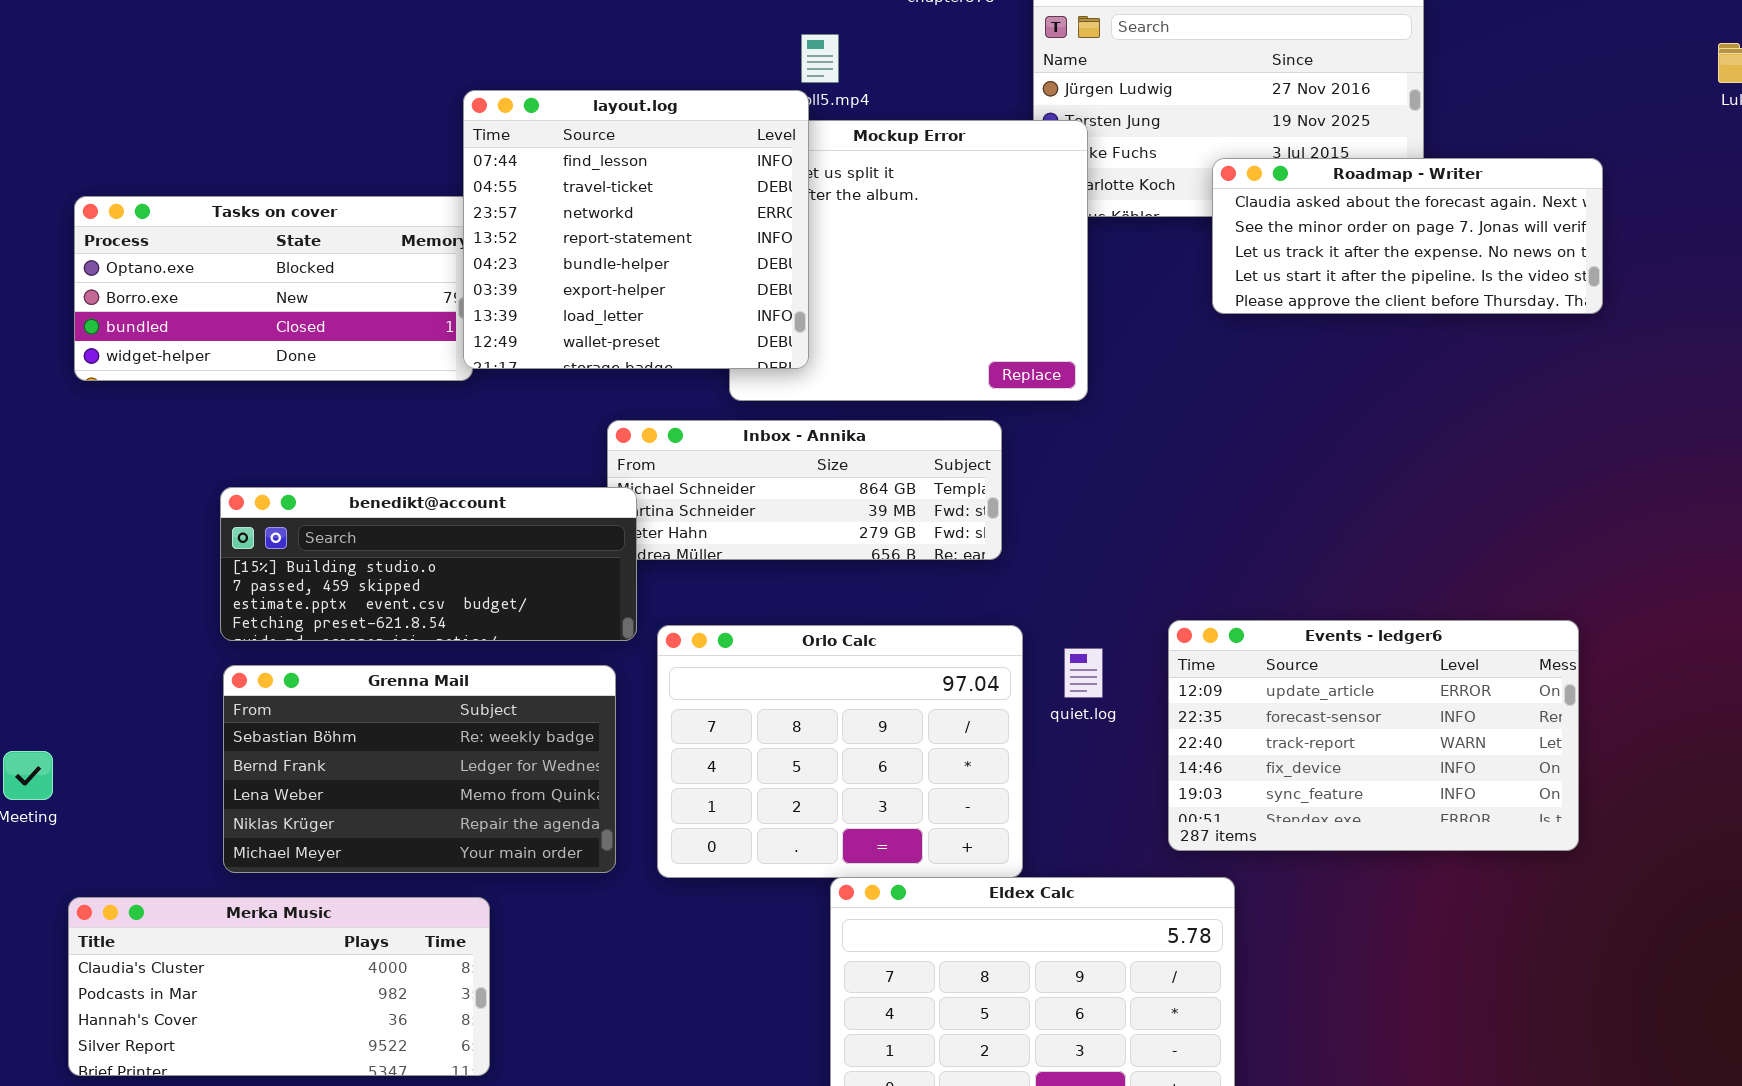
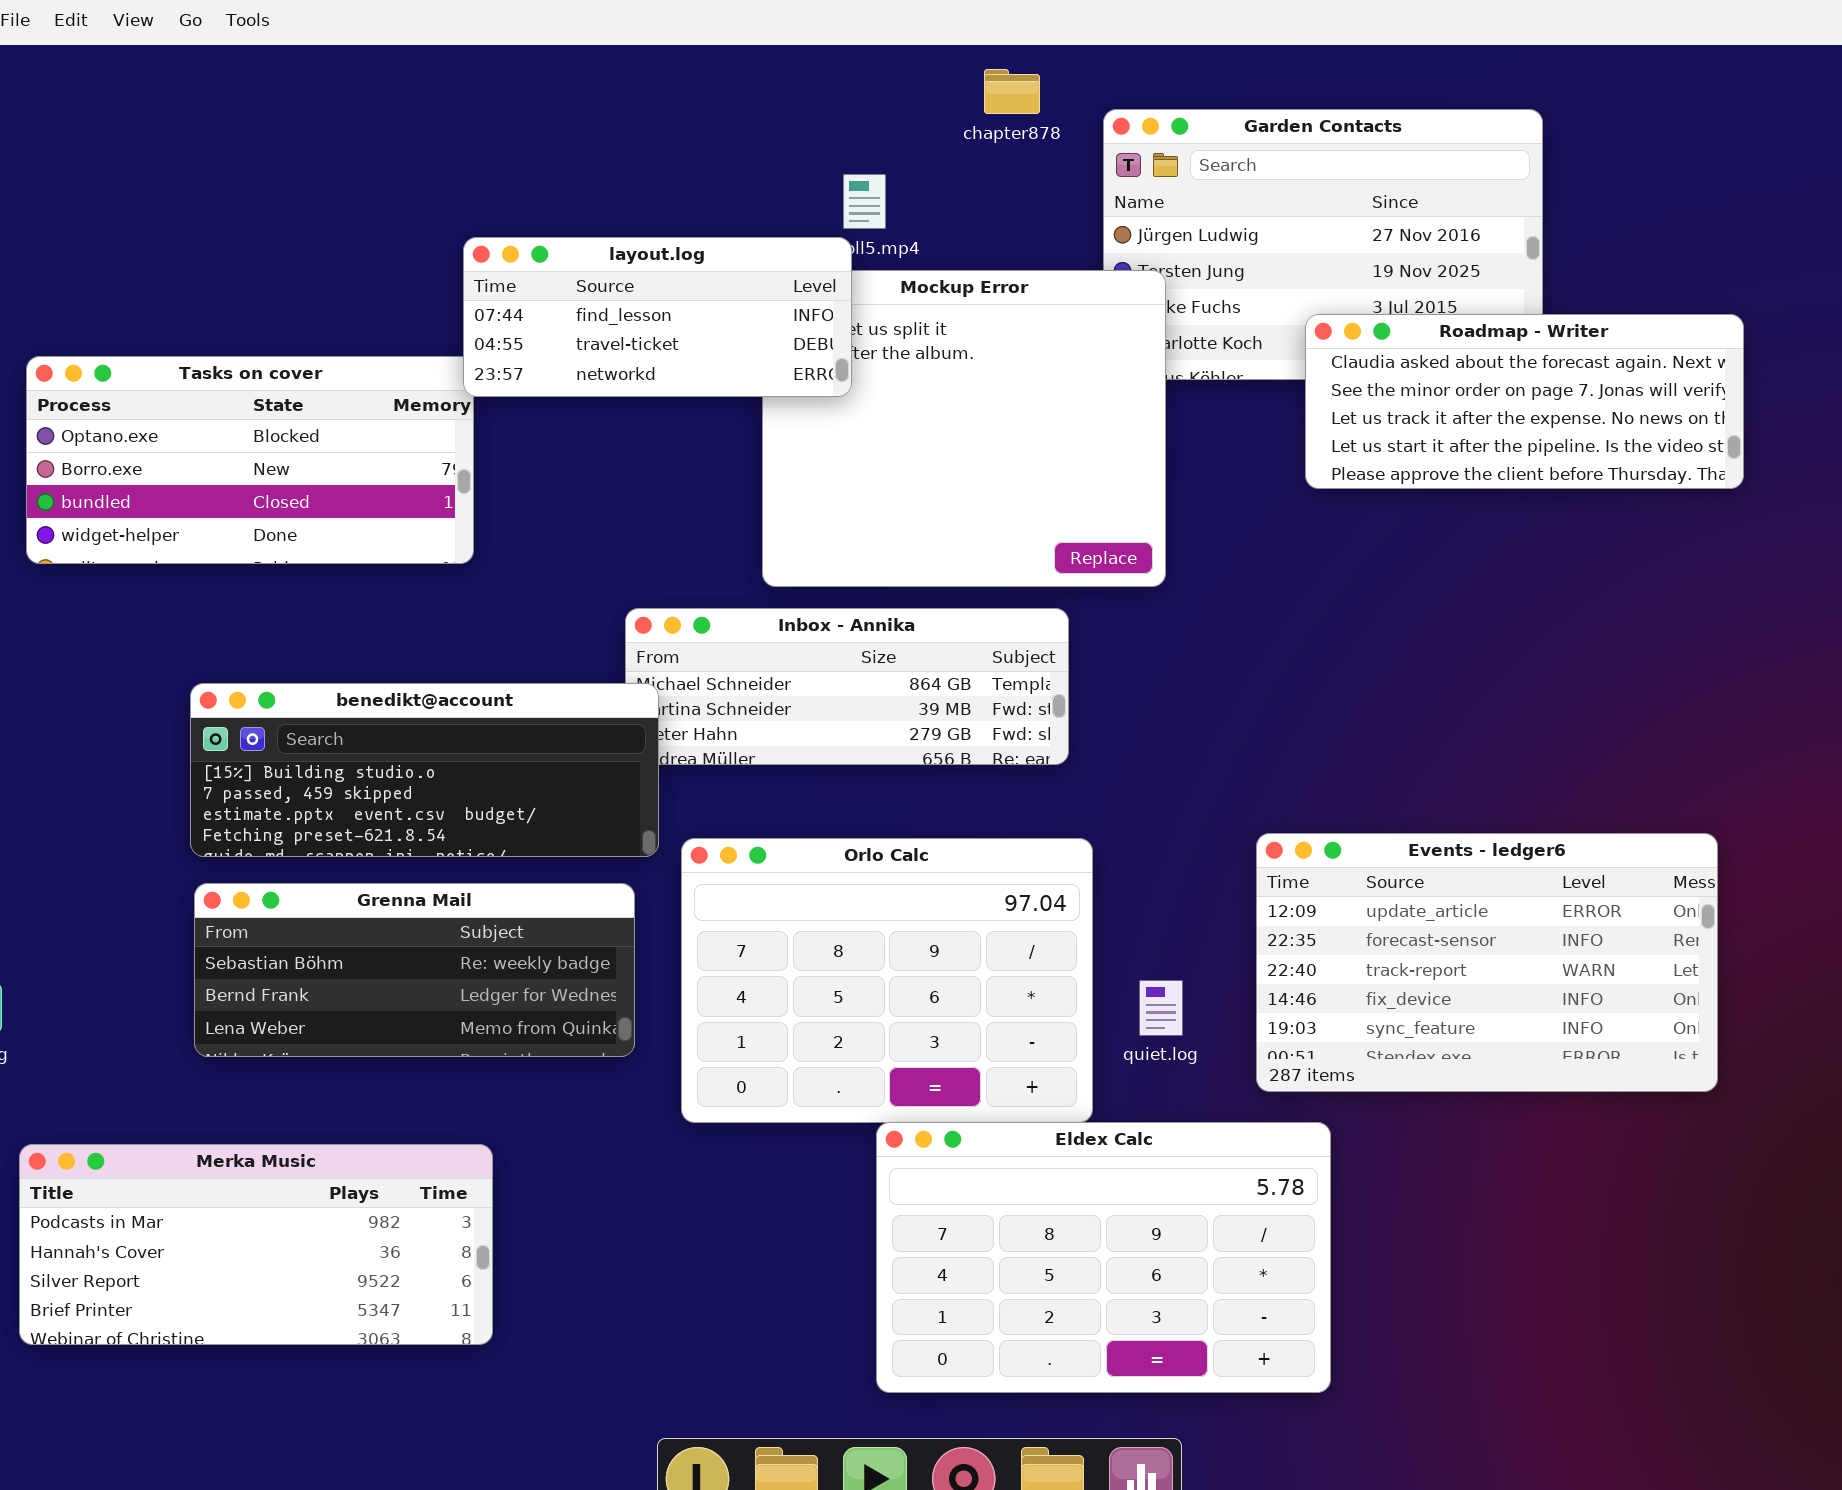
layout.log: [463,90,809,369] -> [463,237,852,397], resized
quiet.log: [1064,648,1103,698] -> [1139,980,1183,1036], moved
Grenna Mail: [223,665,616,873] -> [194,883,635,1057], resized
Merka Music: [68,897,490,1076] -> [19,1144,493,1345], scrolled down 1 row

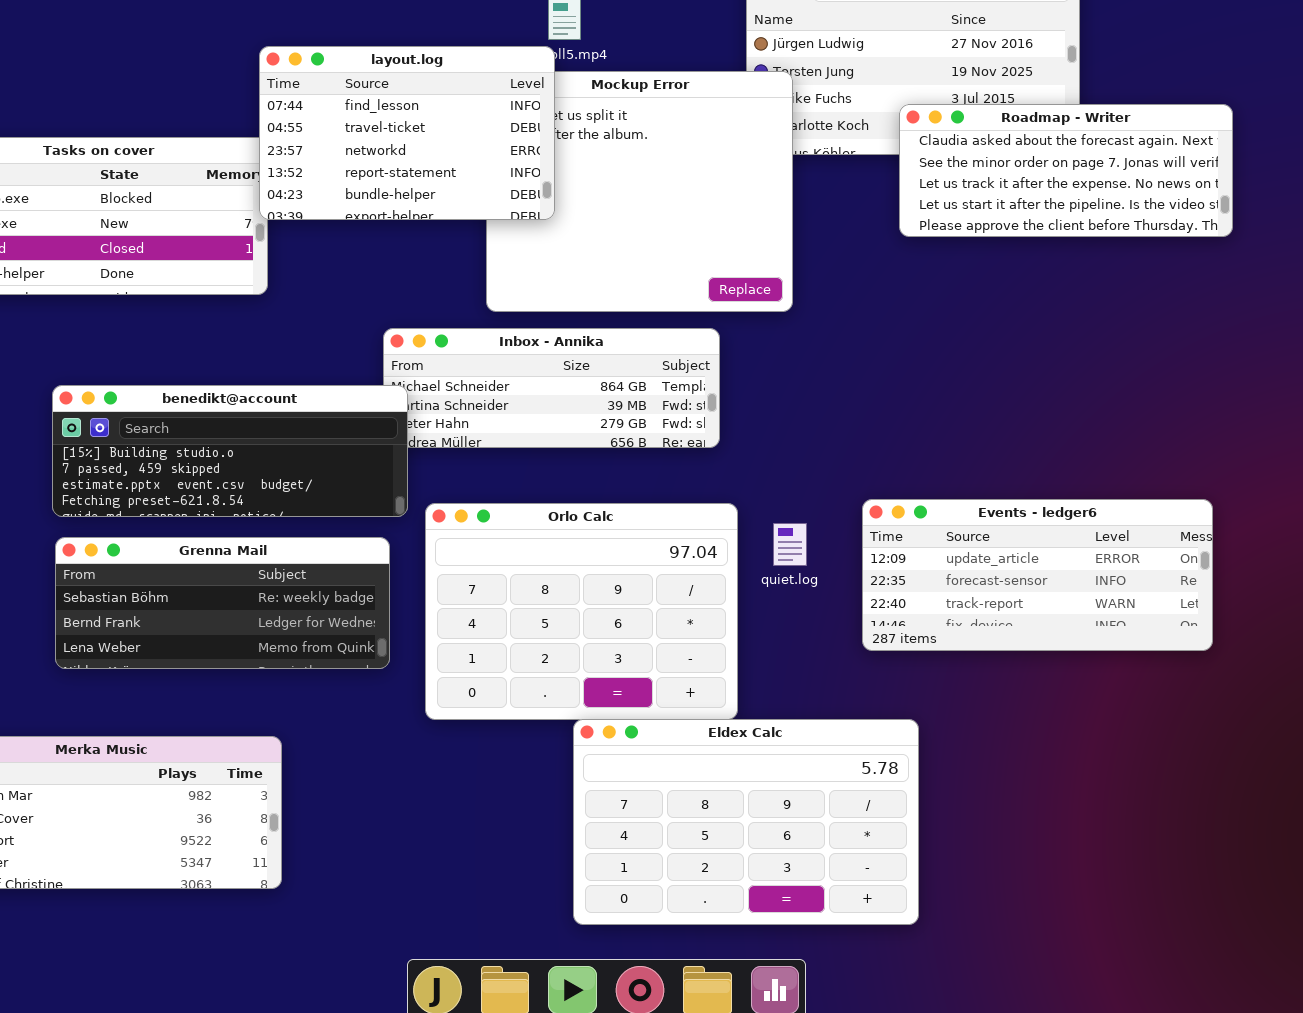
layout.log: [463,237,852,397] -> [259,46,555,220], resized
Events - ledger6: [1256,833,1718,1092] -> [862,499,1213,651], resized
quiet.log: [1139,980,1183,1036] -> [773,523,807,566], moved

